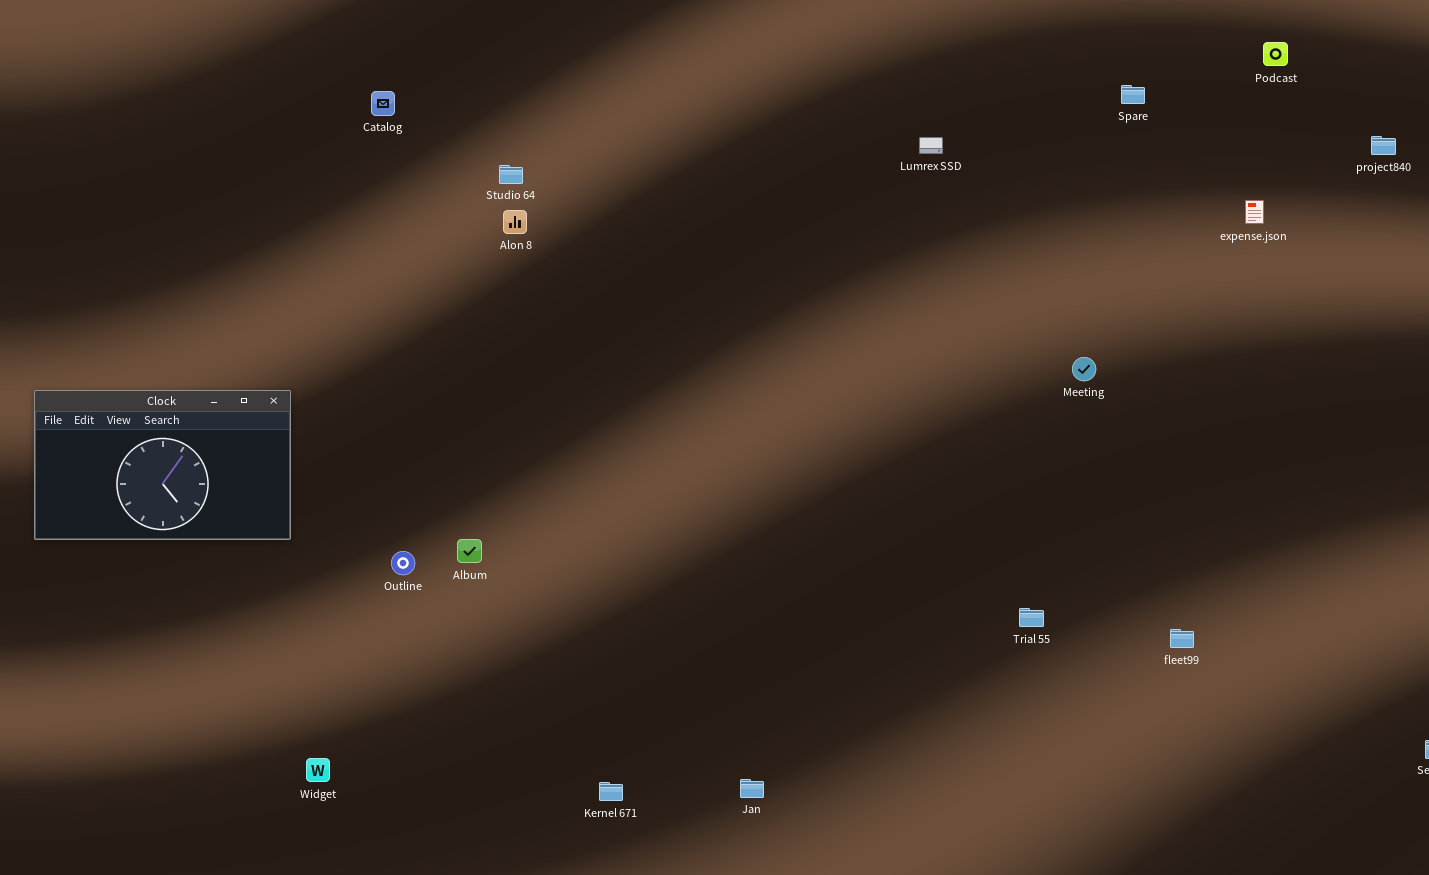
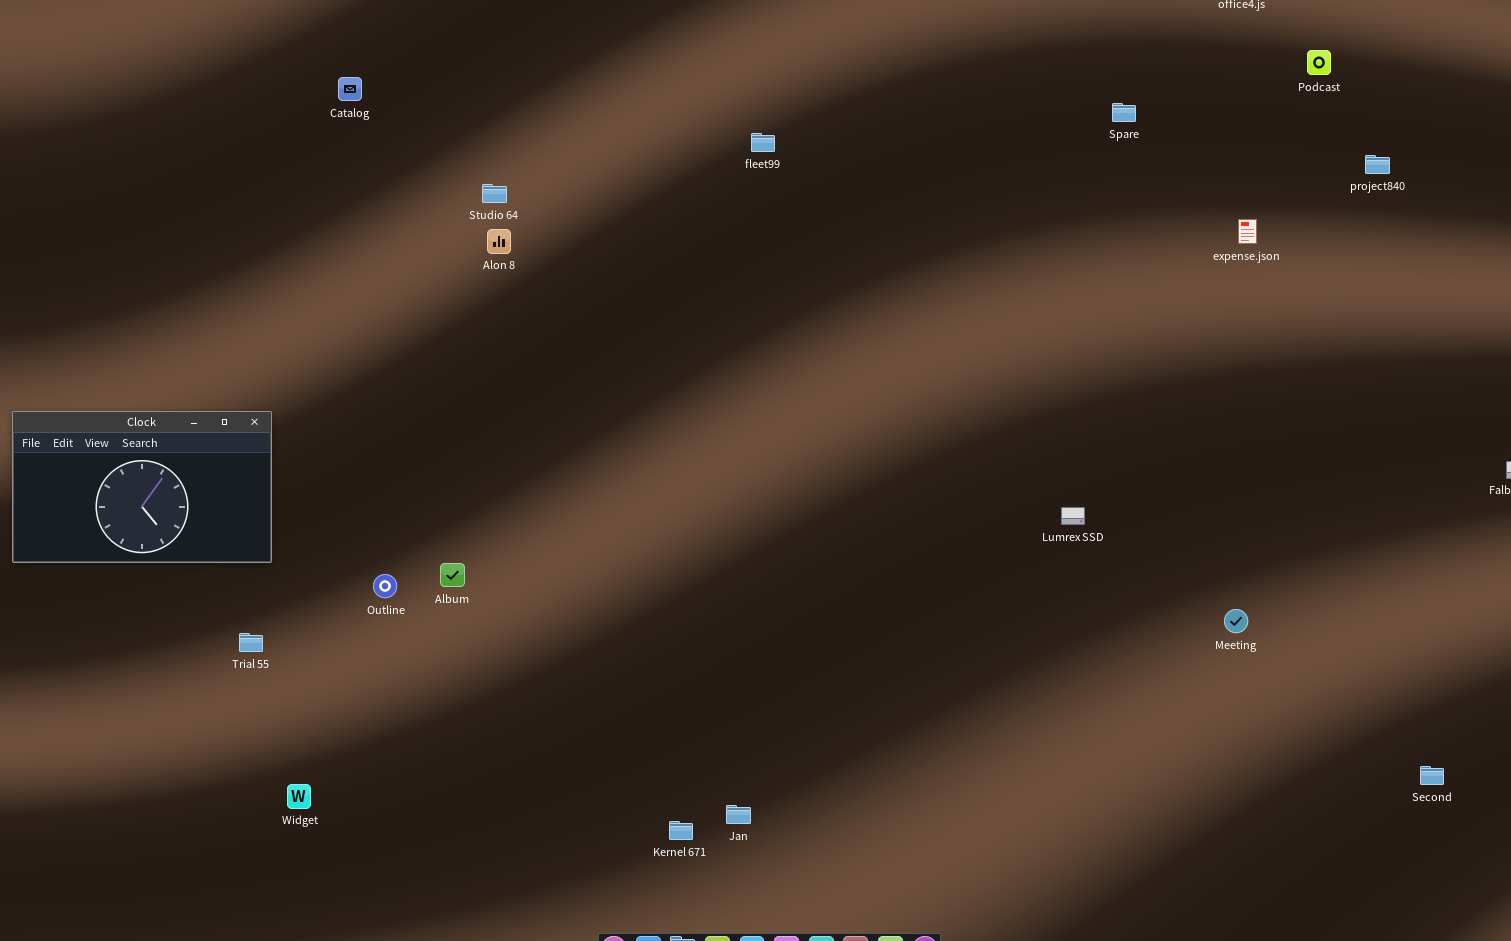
Podcast: [1263,42,1288,66] -> [1307,50,1331,75], moved
Catalog: [371,91,395,116] -> [338,77,362,101], moved
Lumrex SSD: [919,137,943,154] -> [1061,507,1085,525], moved
Meeting: [1072,357,1096,381] -> [1224,609,1248,633], moved
Trial 55: [1019,608,1044,627] -> [239,633,263,652], moved
fleet99: [1170,629,1194,648] -> [751,133,775,152], moved
Kernel 671: [599,782,623,801] -> [669,821,693,840], moved

